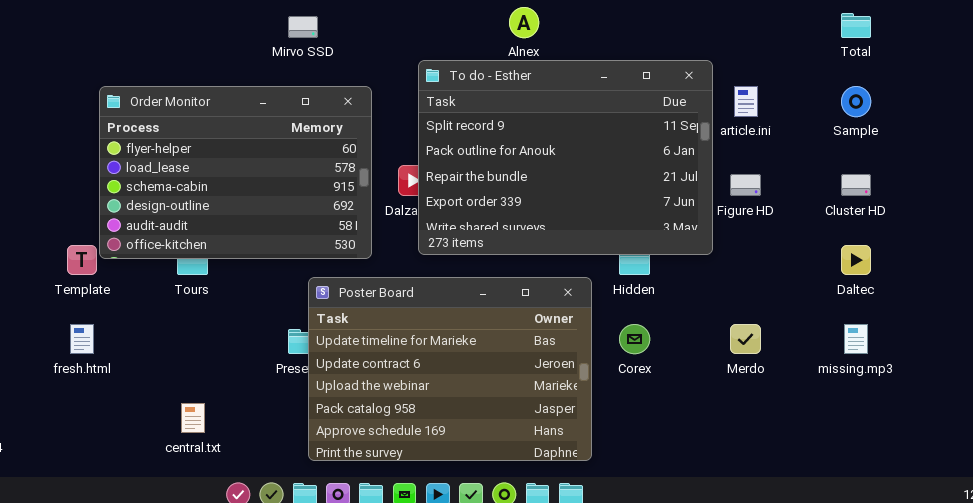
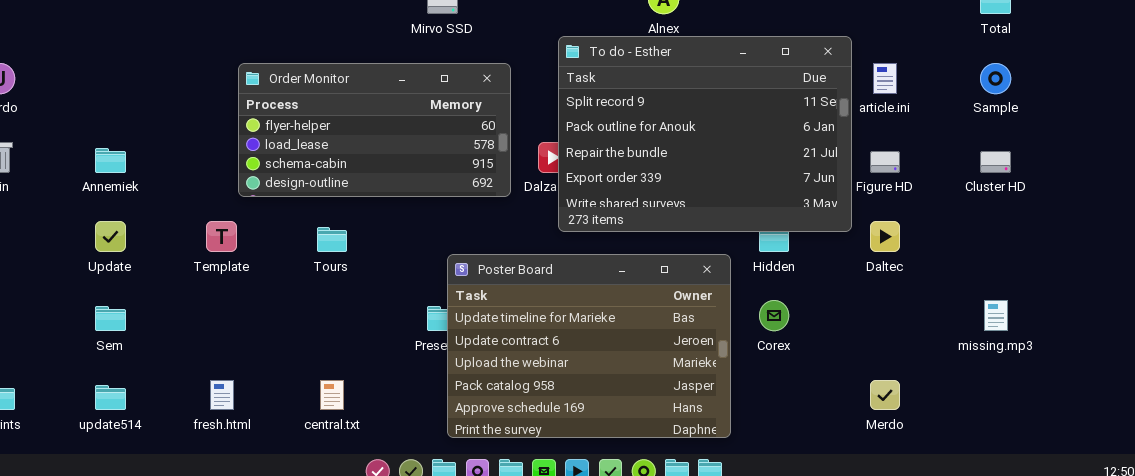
Order Monitor: [99,86,372,259] -> [238,63,511,197], resized
Daltec: [841,245,871,275] -> [870,221,900,252], moved
fresh.html: [70,324,94,354] -> [210,380,234,410], moved
Merdo: [730,324,761,354] -> [870,380,900,410], moved

